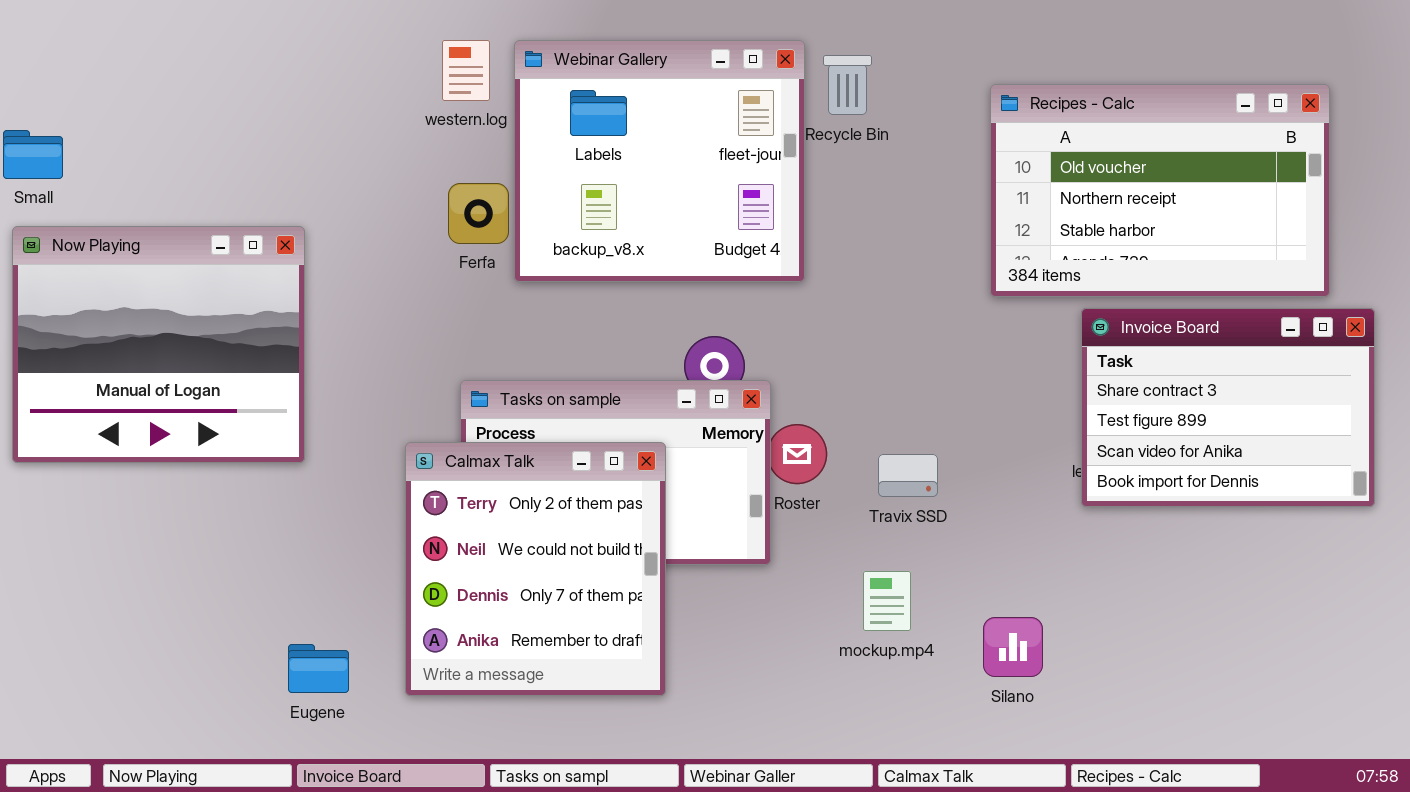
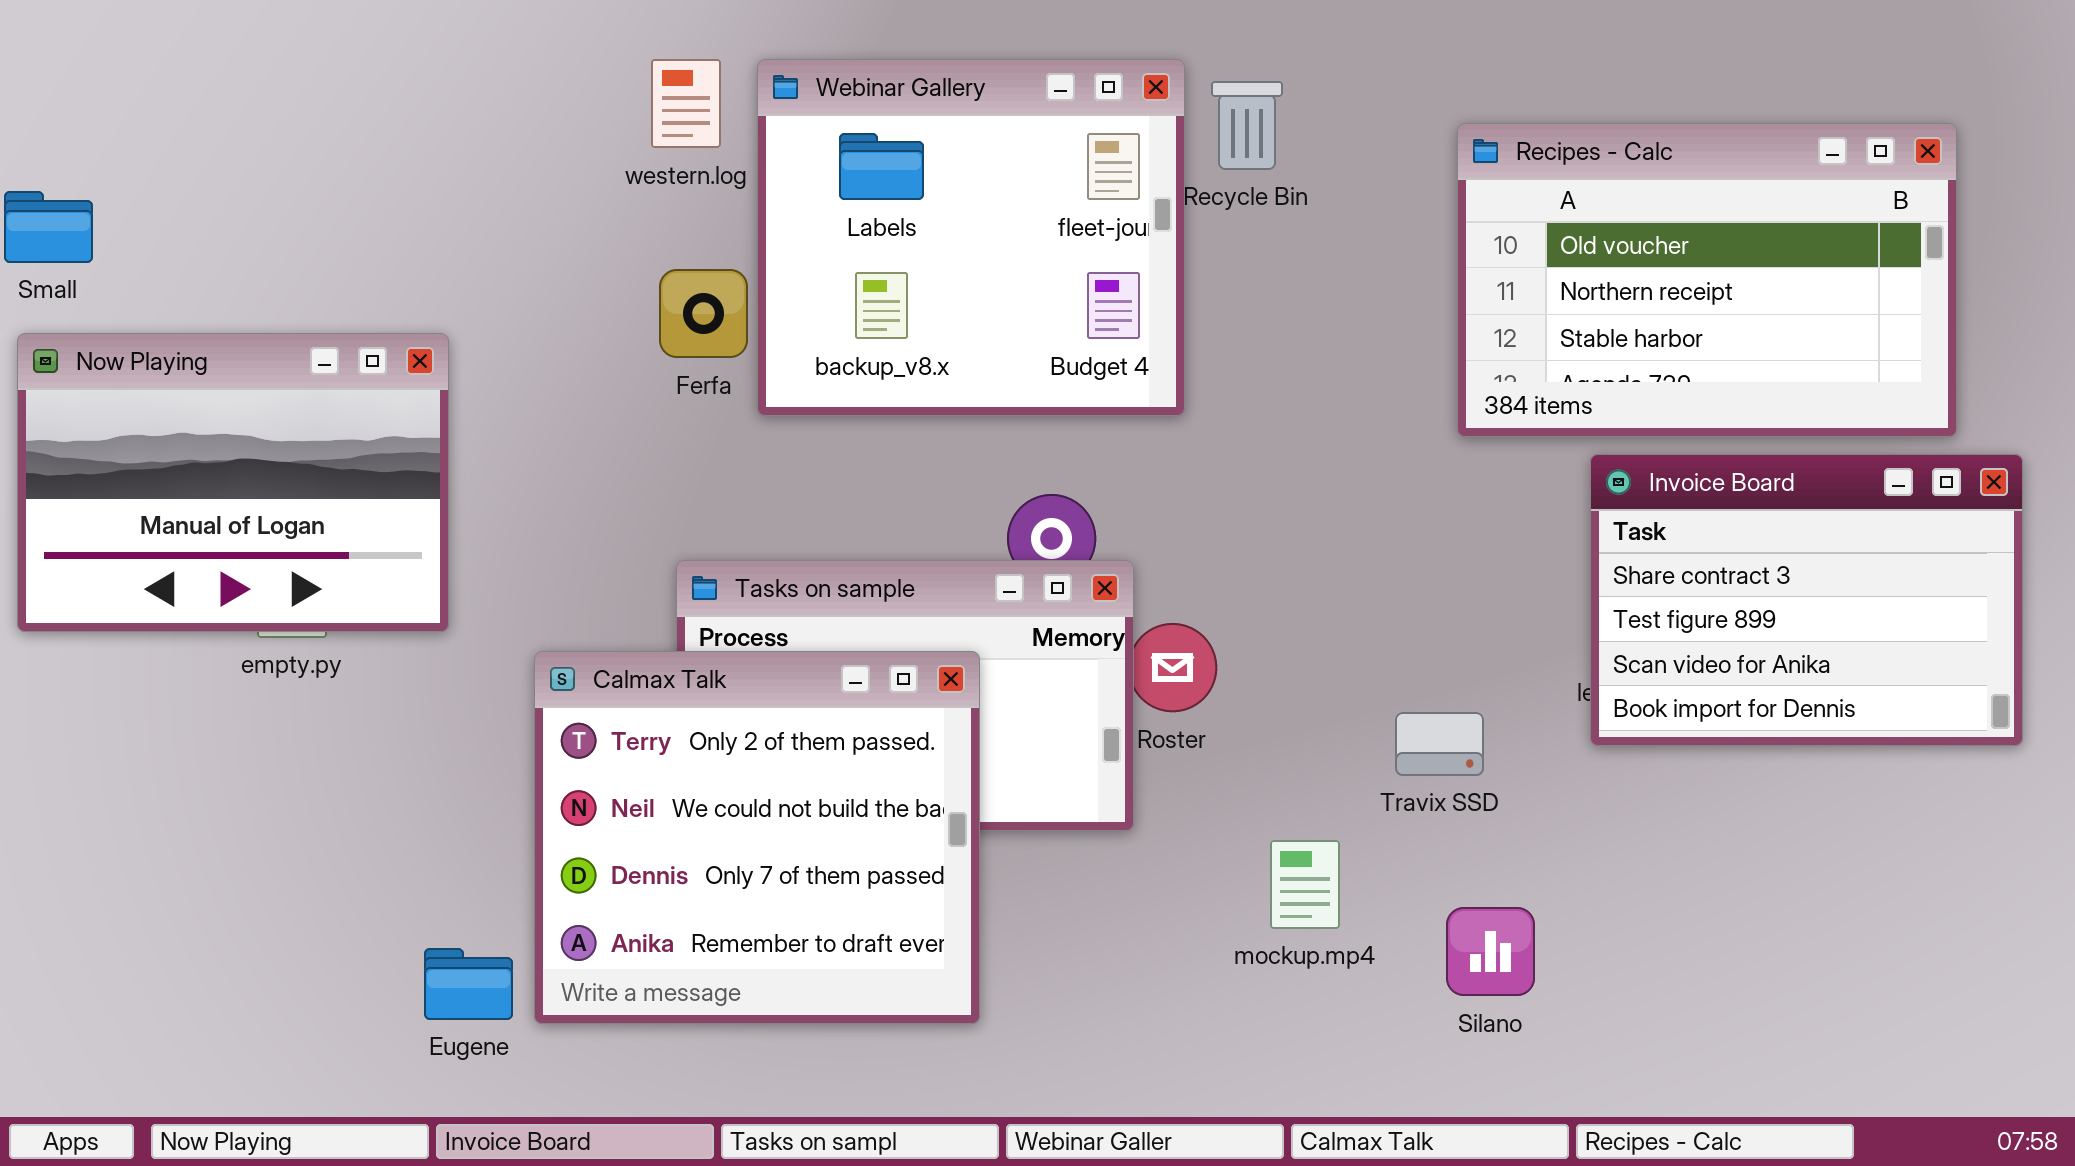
Now Playing: [12,226,305,463] -> [17,333,449,632], resized
Calmax Talk: [405,442,666,696] -> [534,651,980,1024], resized
Travix SSD: [878,454,938,497] -> [1395,712,1484,776], moved

